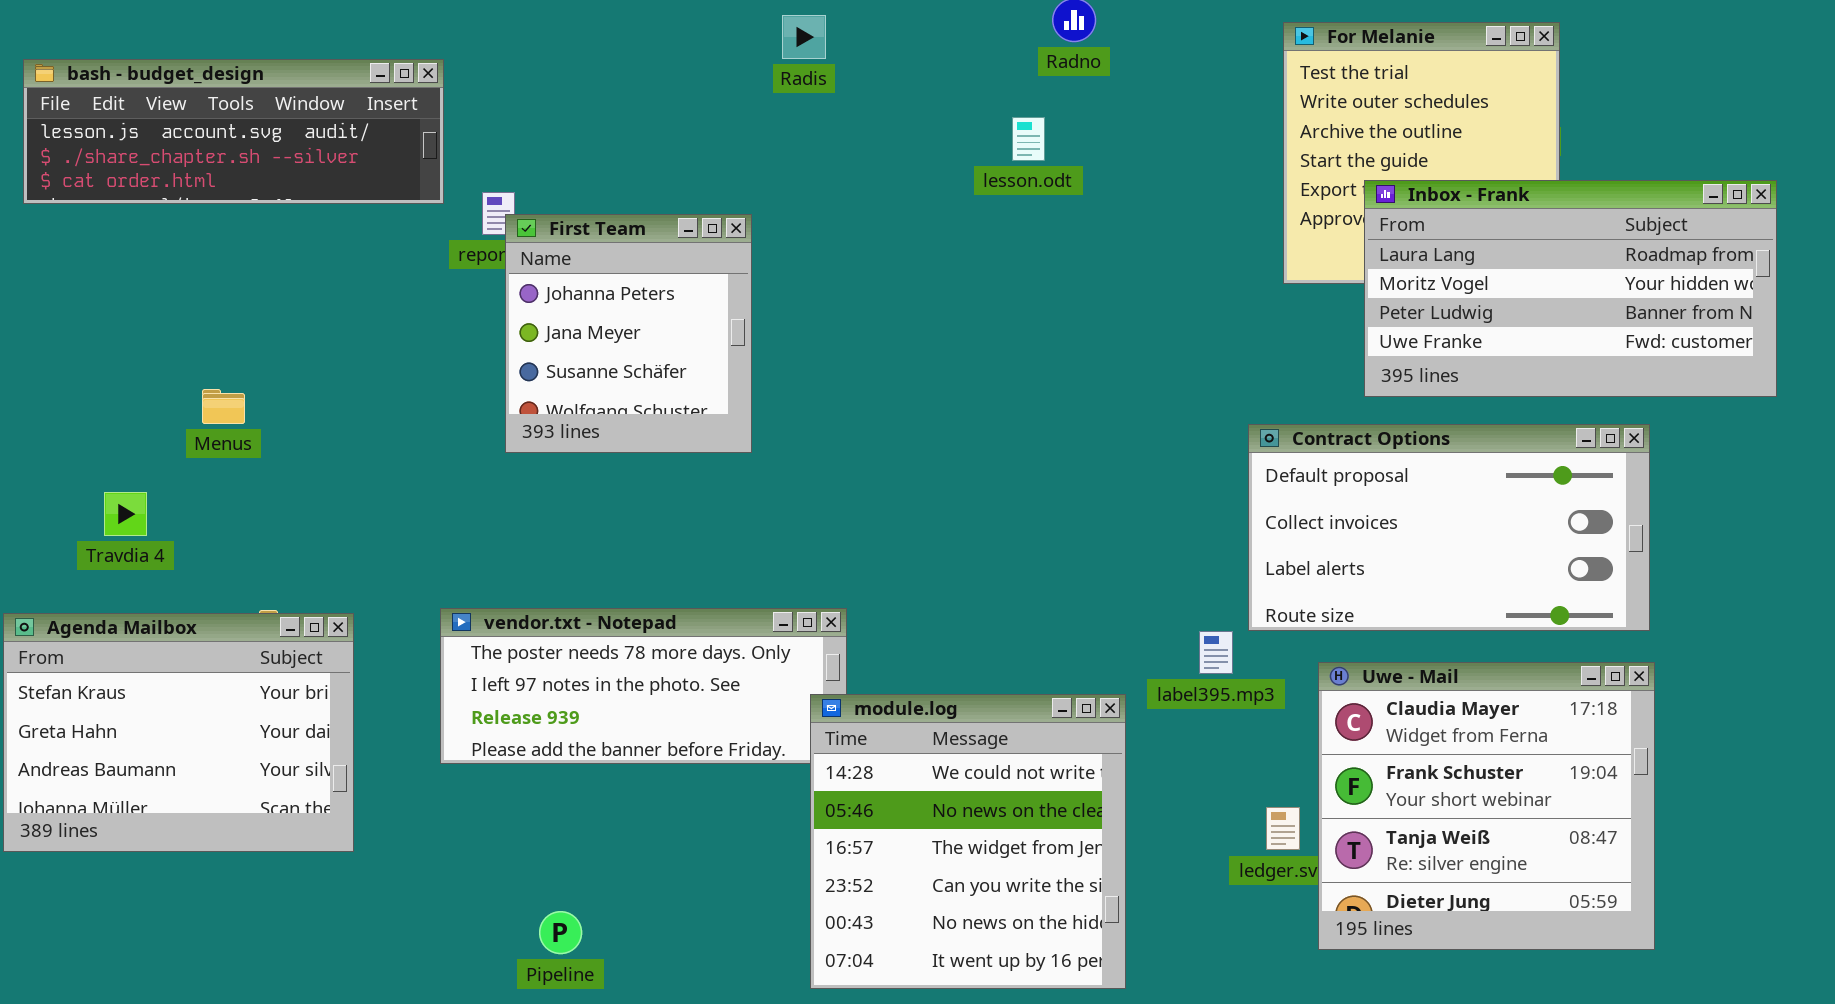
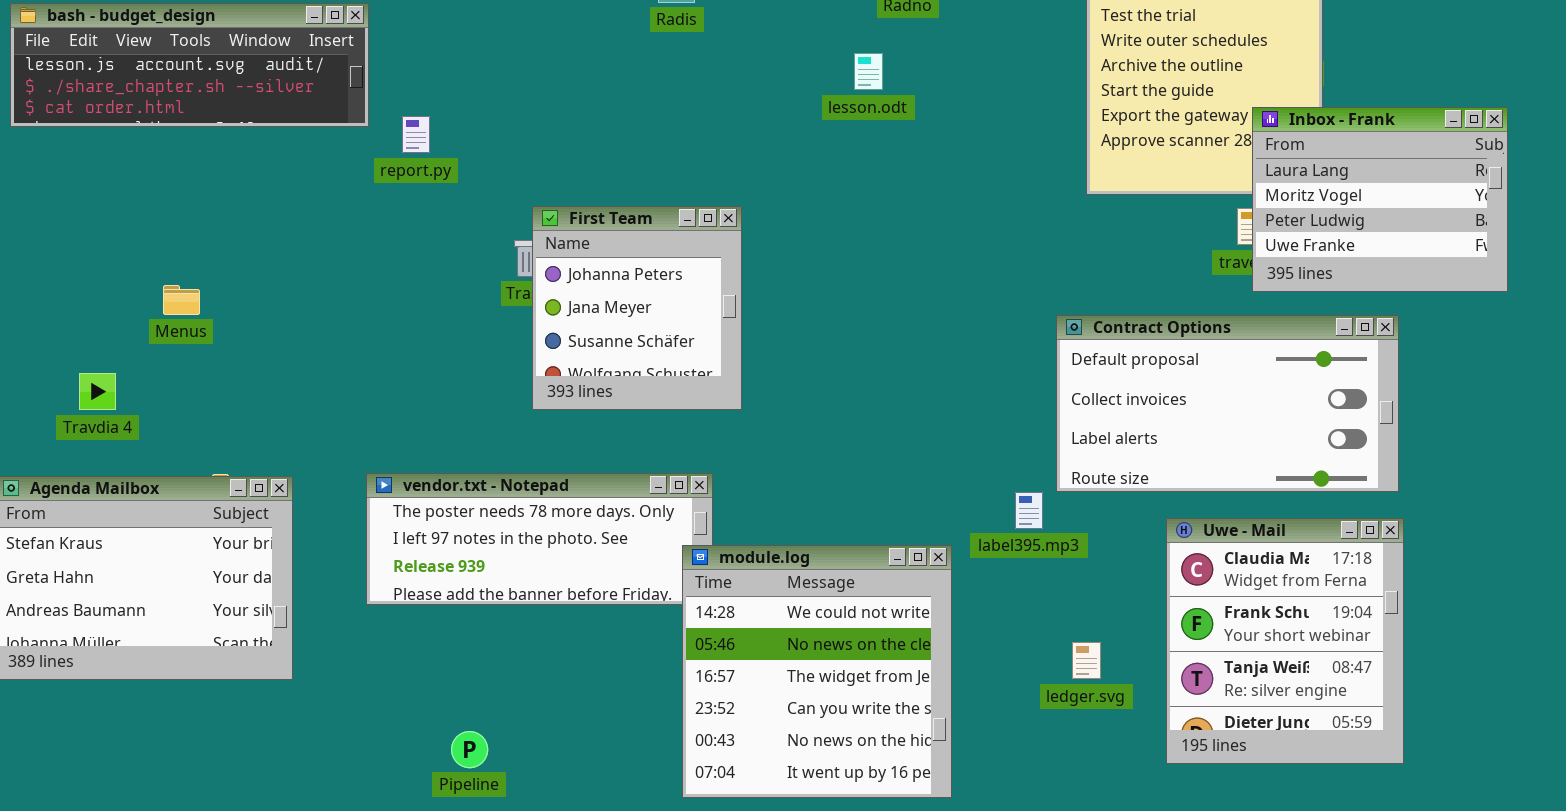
Inbox - Frank: [1364,180,1777,397] -> [1252,107,1508,292], resized
First Team: [505,214,752,453] -> [532,206,742,410], moved
Uwe - Mail: [1318,662,1655,950] -> [1166,518,1404,764], resized

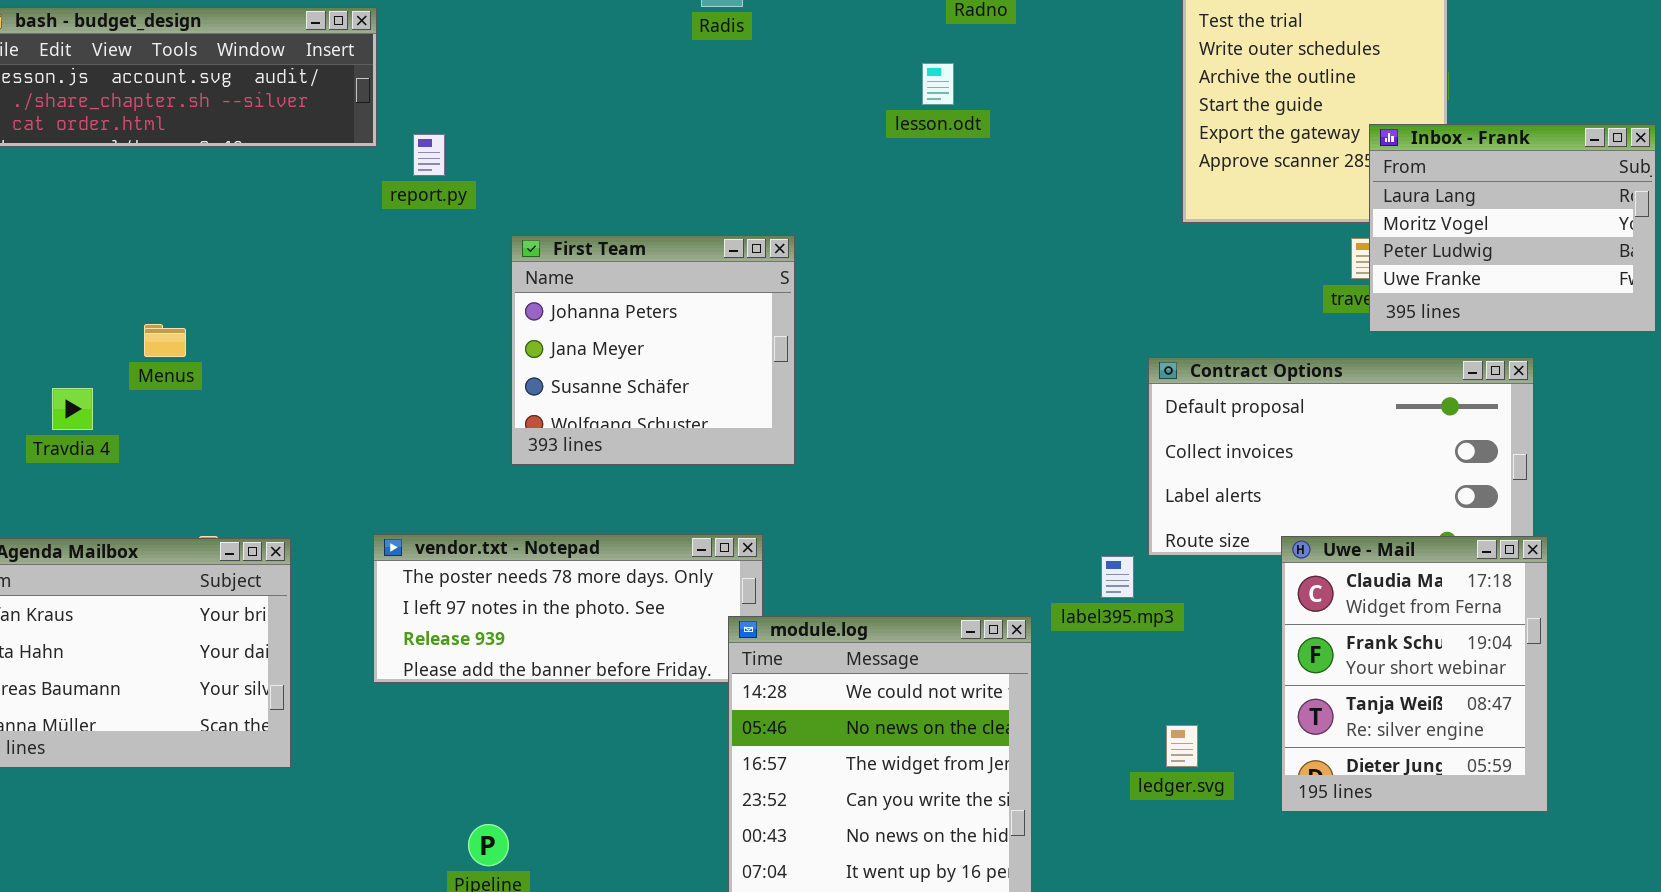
First Team: [532,206,742,410] -> [511,235,795,465], resized
Travdia 4: [79,373,116,410] -> [52,388,93,430], moved
Uwe - Mail: [1166,518,1404,764] -> [1281,536,1548,812], moved

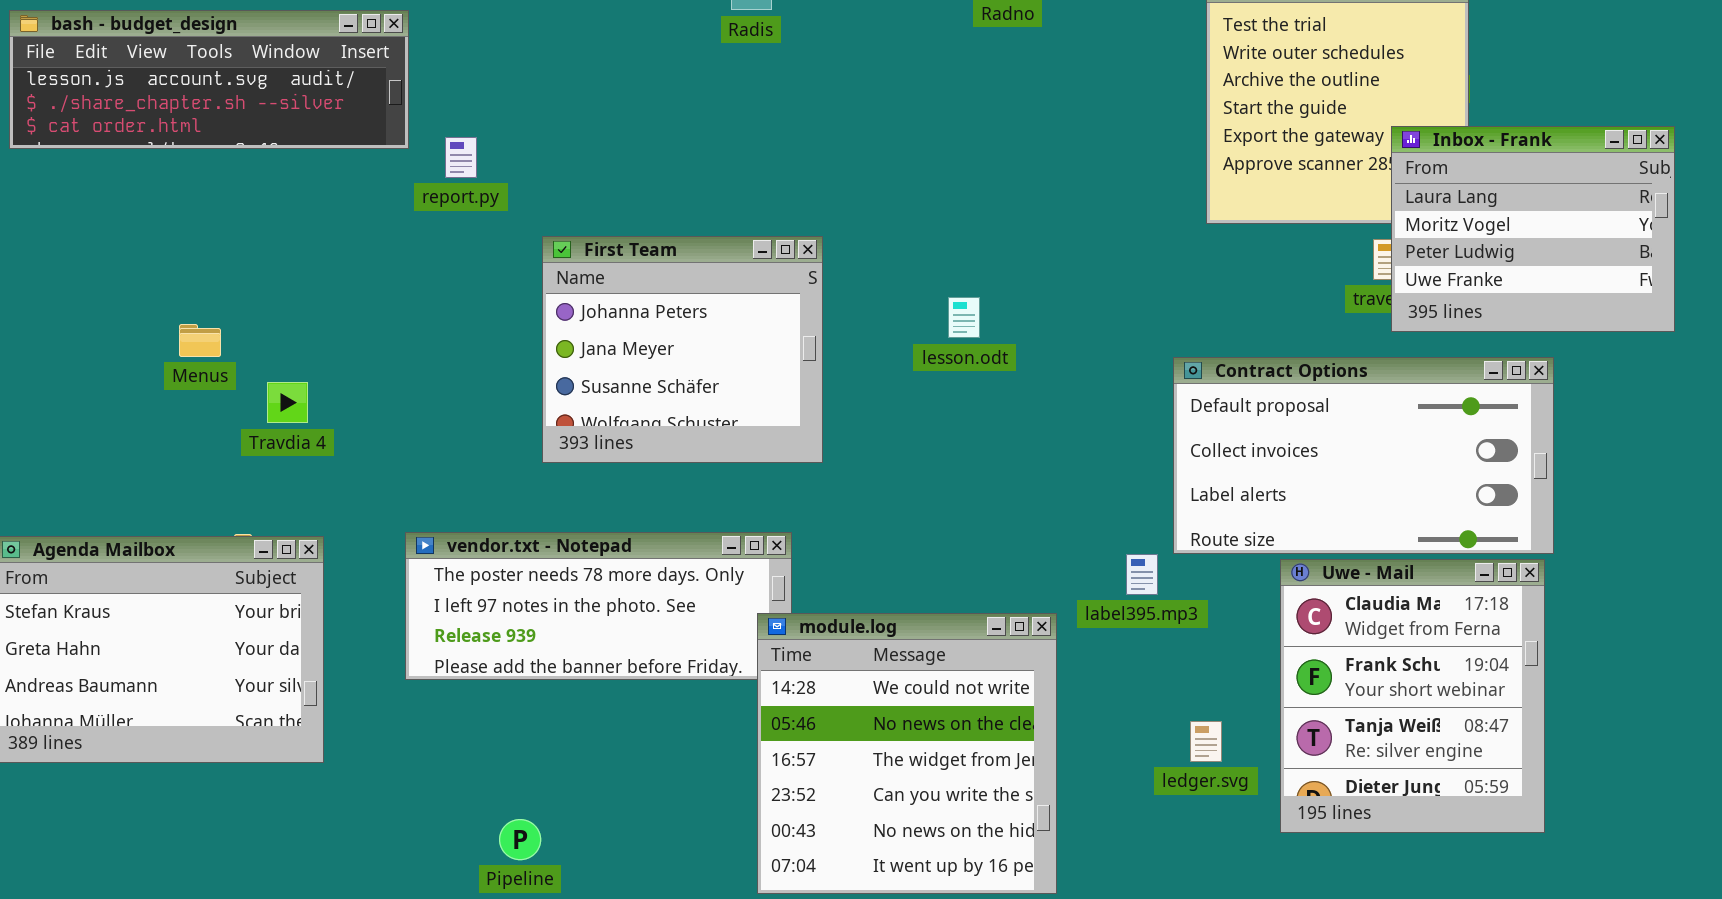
lesson.odt: [922,63,954,105] -> [948,297,980,338], moved
Travdia 4: [52,388,93,430] -> [267,382,308,423], moved
Uwe - Mail: [1281,536,1548,812] -> [1280,559,1545,833], moved

